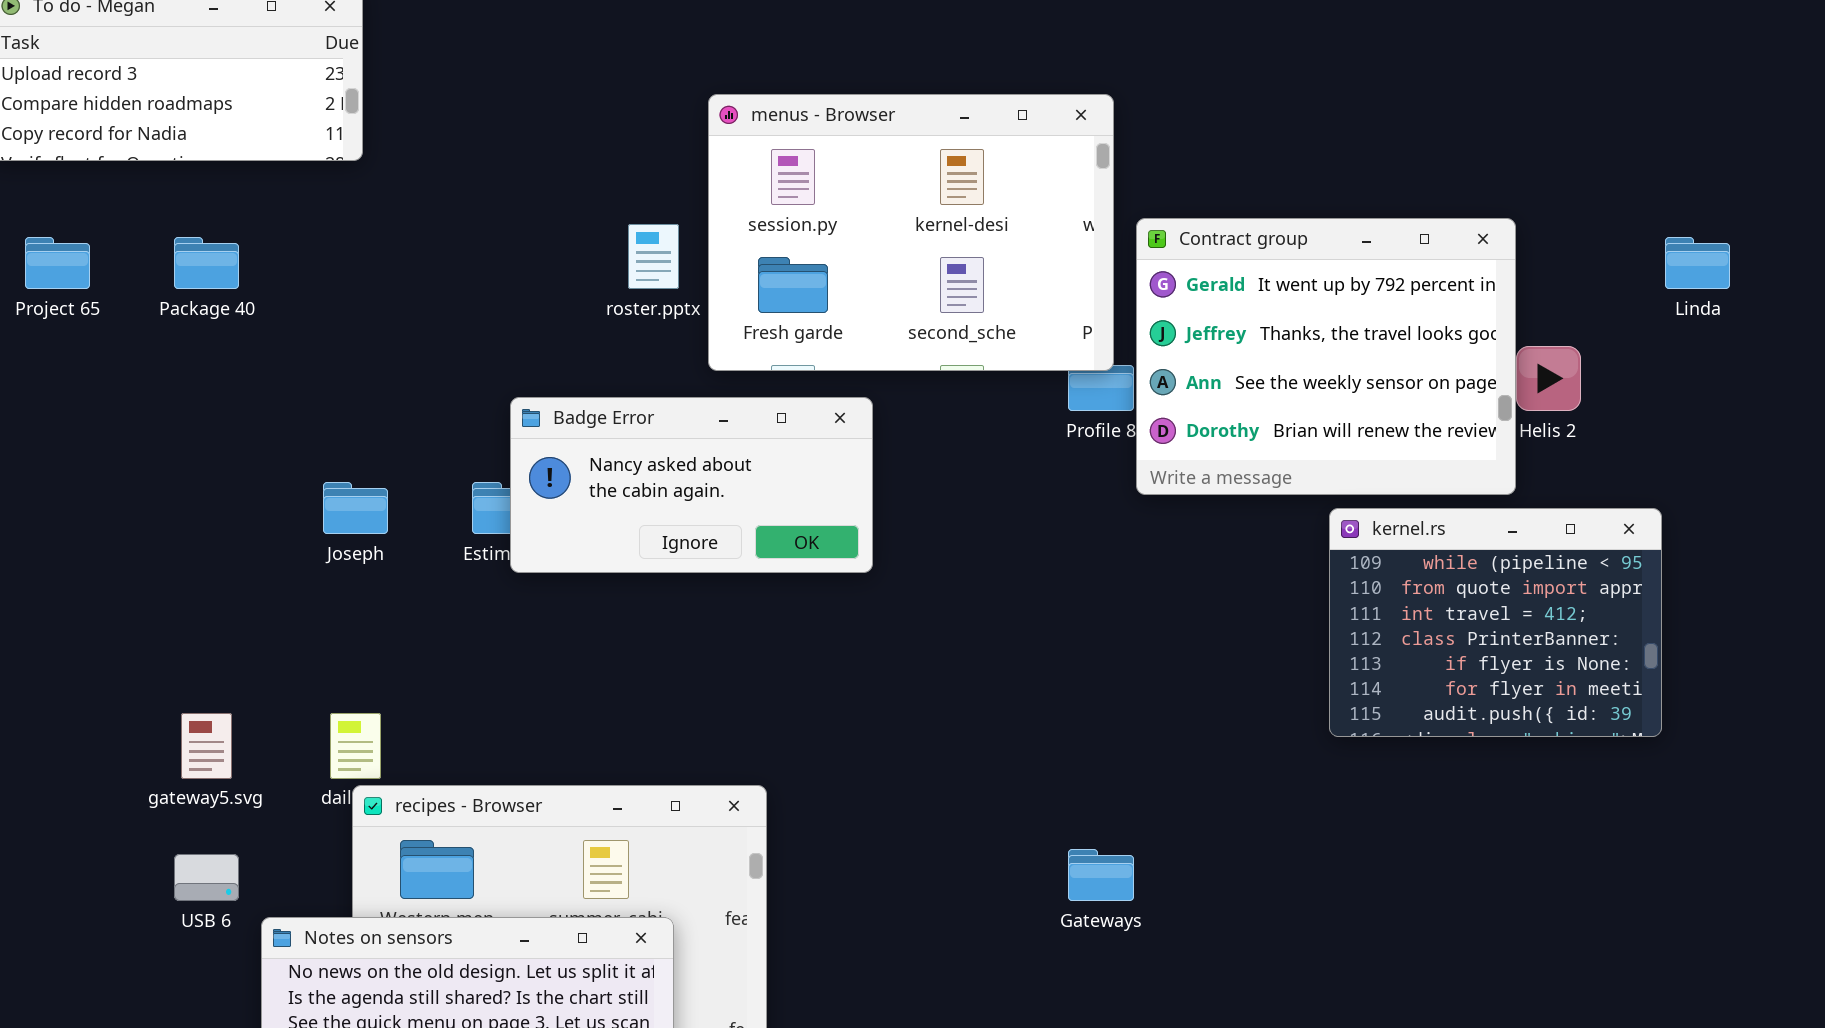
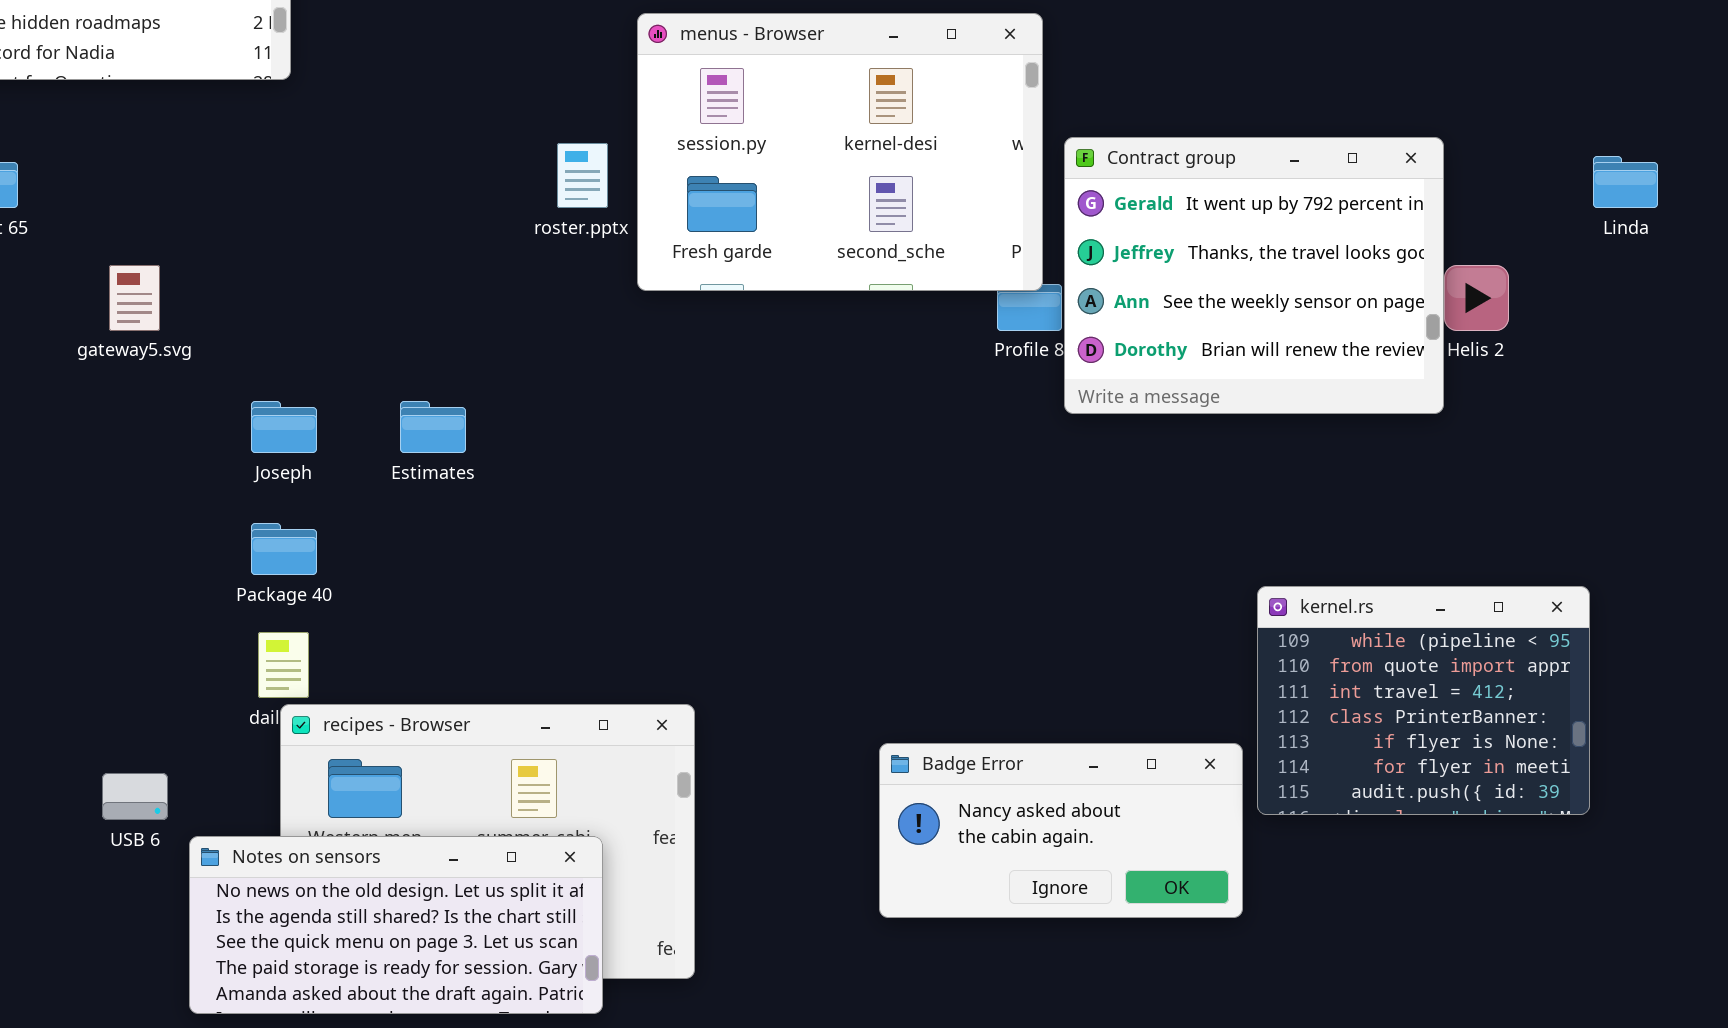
Package 40: [174,237,239,289] -> [251,523,317,575], moved
Badge Error: [510,397,873,573] -> [879,743,1243,918], moved
kernel.rs: [1329,508,1662,737] -> [1257,586,1590,815], moved
gateway5.svg: [181,713,232,779] -> [109,265,160,331], moved

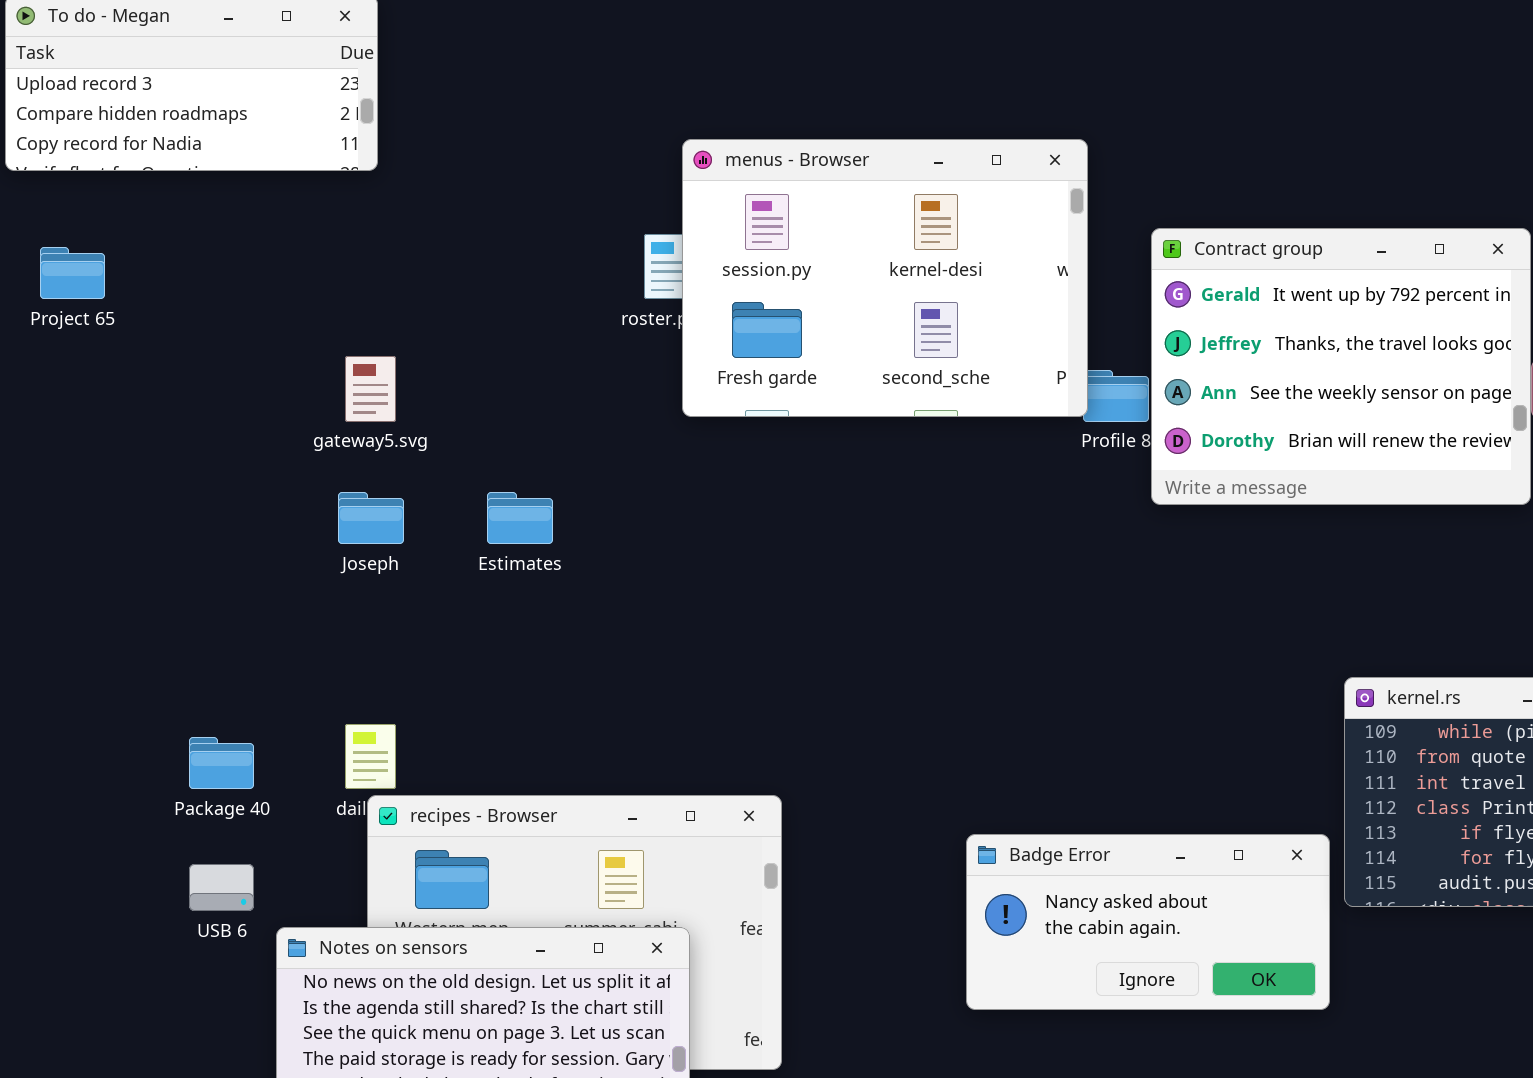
menus - Browser: [637,13,1043,291] -> [682,139,1088,417], moved
gateway5.svg: [109,265,160,331] -> [345,356,396,422], moved
Package 40: [251,523,317,575] -> [189,737,254,789], moved

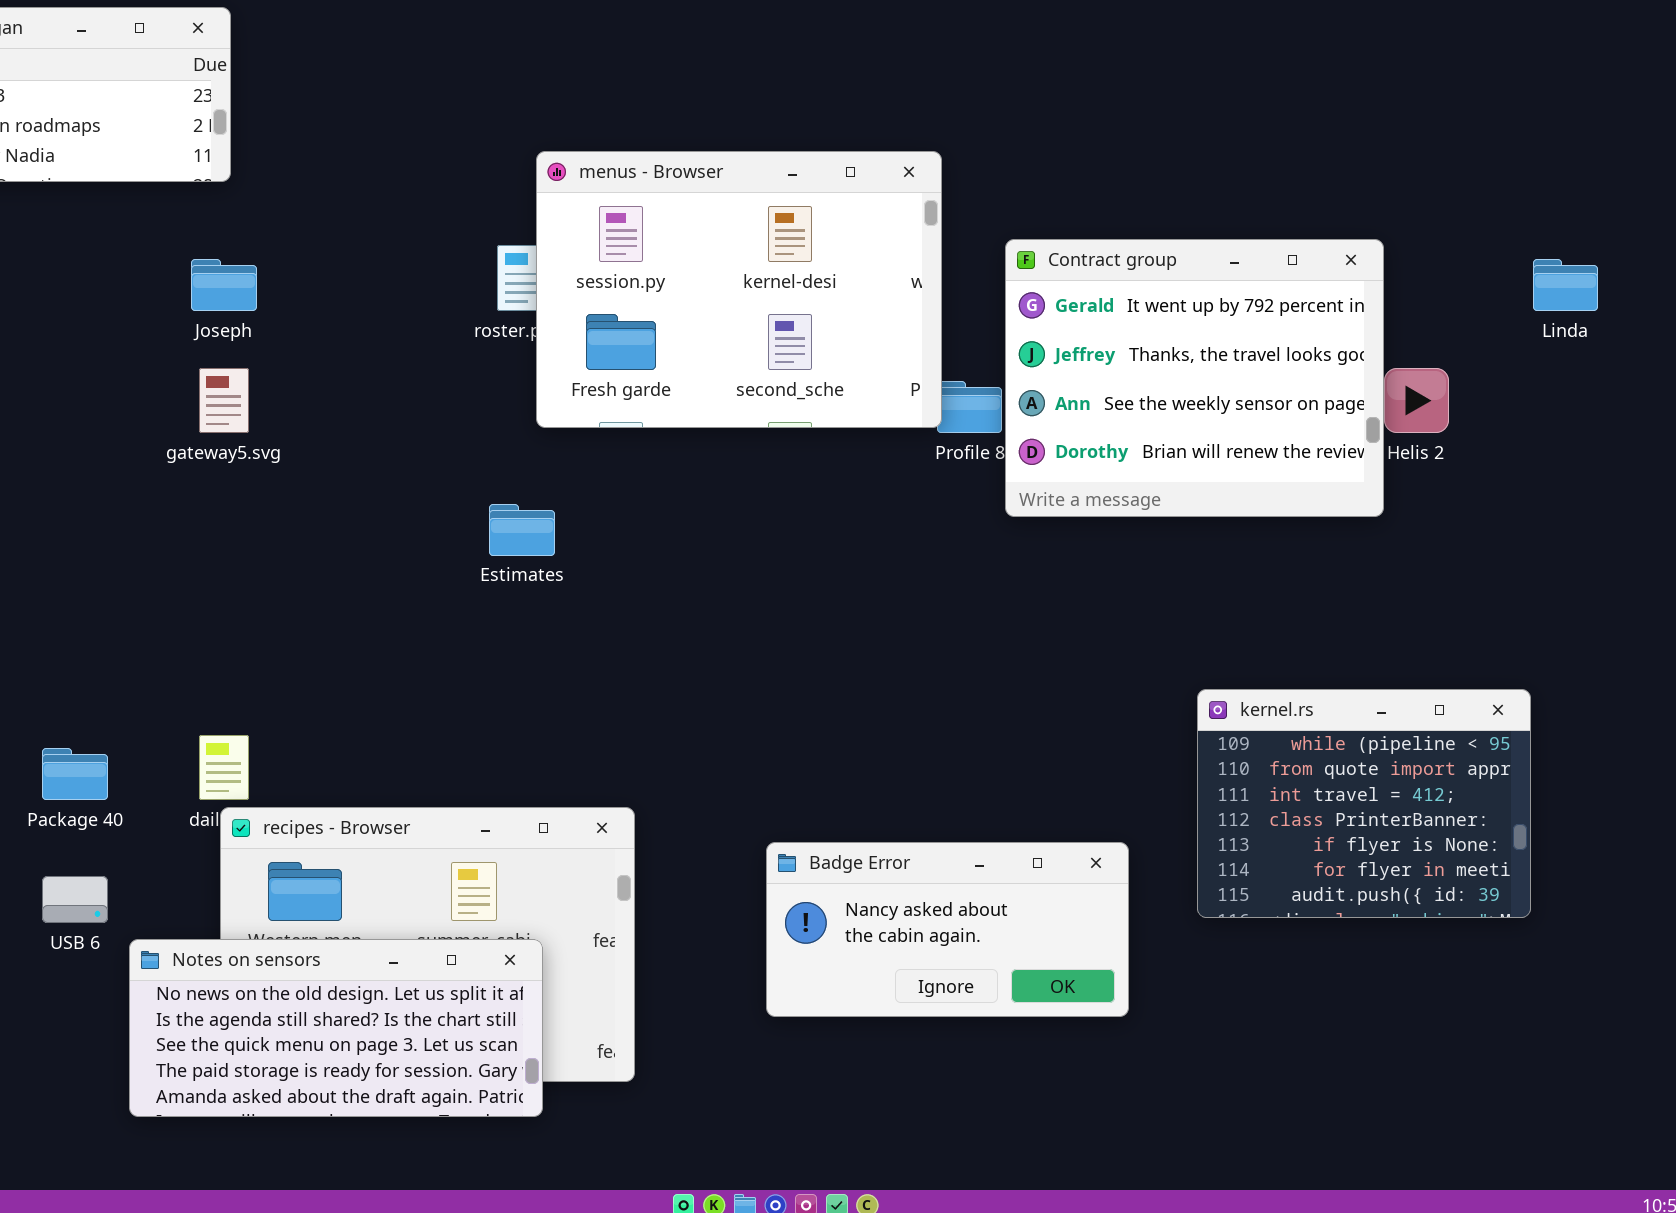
Joseph: [338,492,404,544] -> [191,259,257,311], moved
Estimates: [487,492,553,544] -> [489,504,555,556], moved
Badge Error: [966,834,1330,1010] -> [766,842,1129,1017], moved

